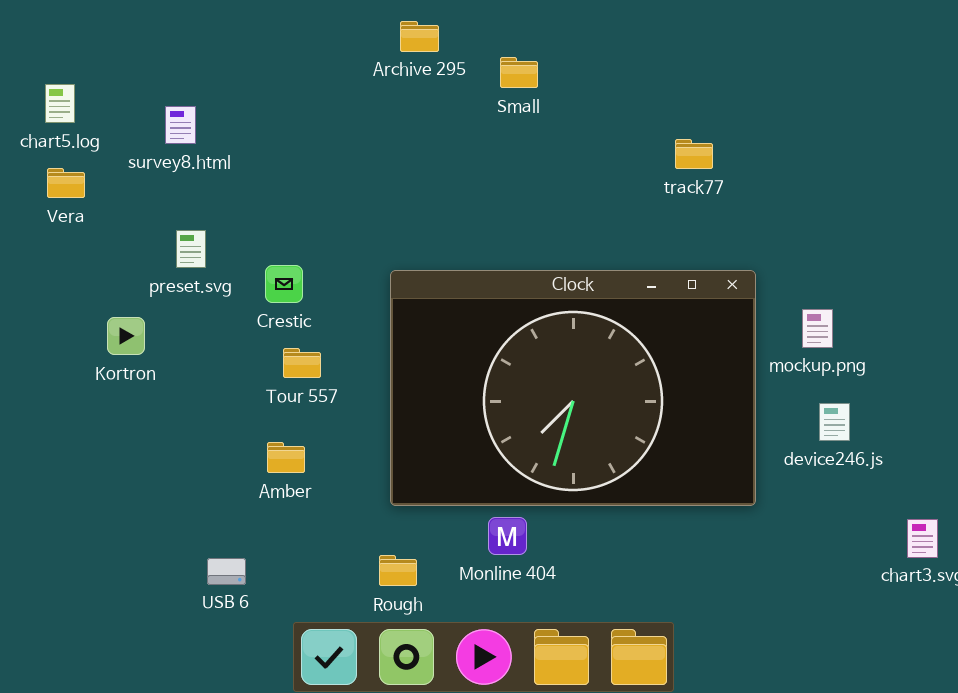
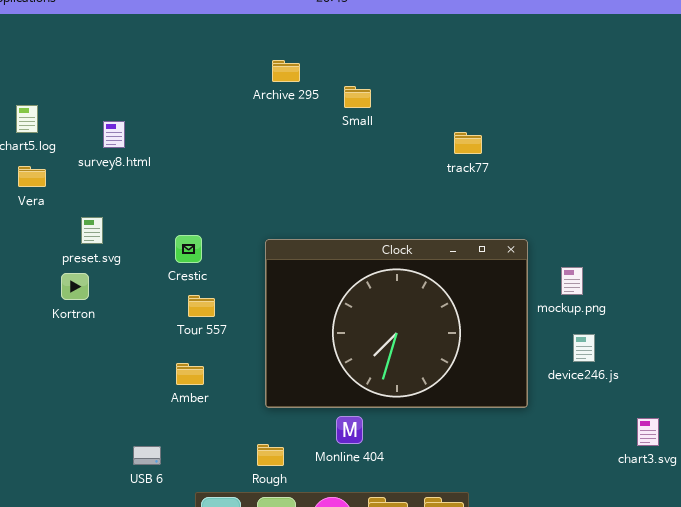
track77: [675,139,713,169] -> [454,132,482,154], moved
preset.svg: [176,230,206,268] -> [81,217,103,244], moved

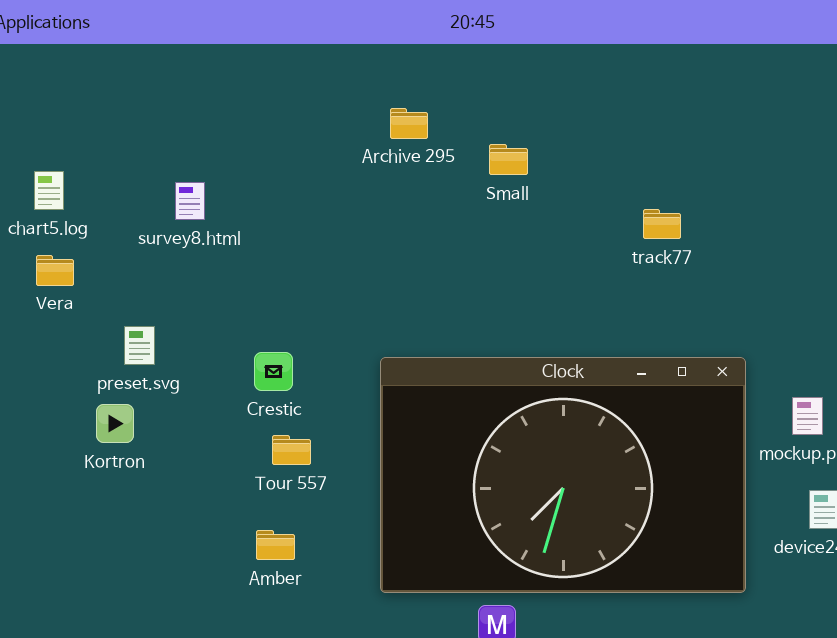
survey8.html: [103,121,125,148] -> [175,182,205,220], moved

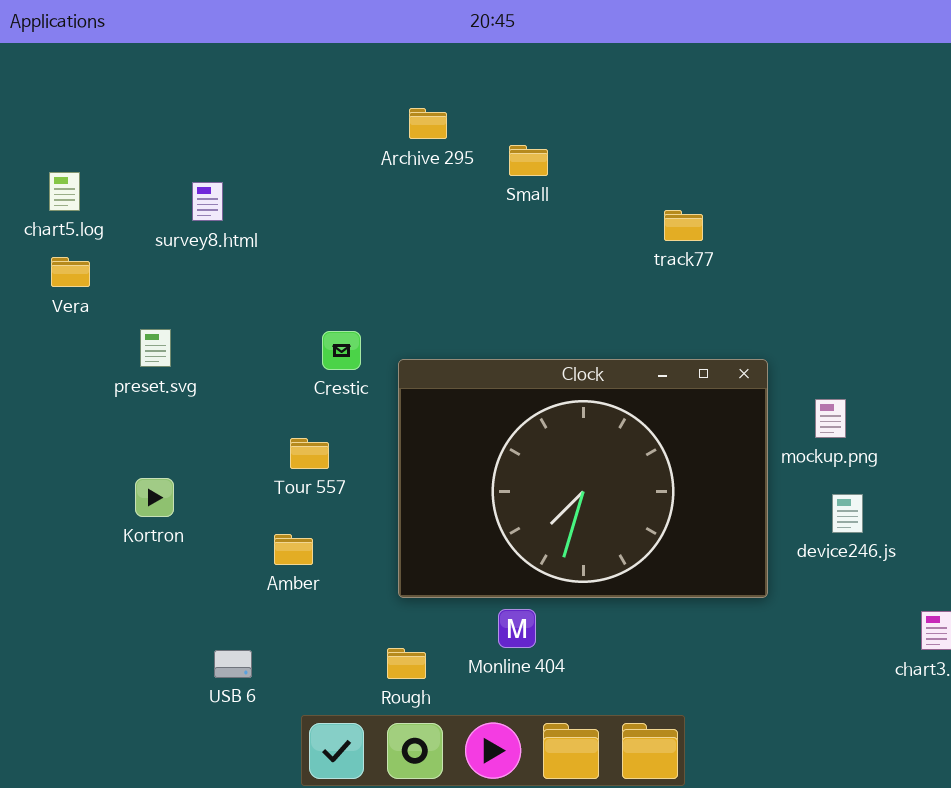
Crestic: [254,352,293,391] -> [322,331,361,370], moved
Kortron: [96,404,134,443] -> [135,478,174,517], moved

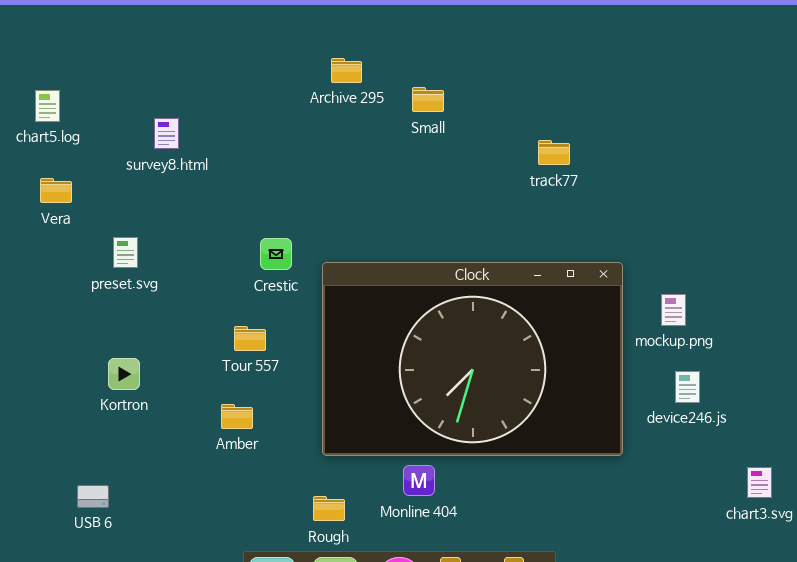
chart5.log: [49,172,80,211] -> [35,90,60,122], moved
USB 6: [214,650,252,678] -> [77,485,109,508], moved

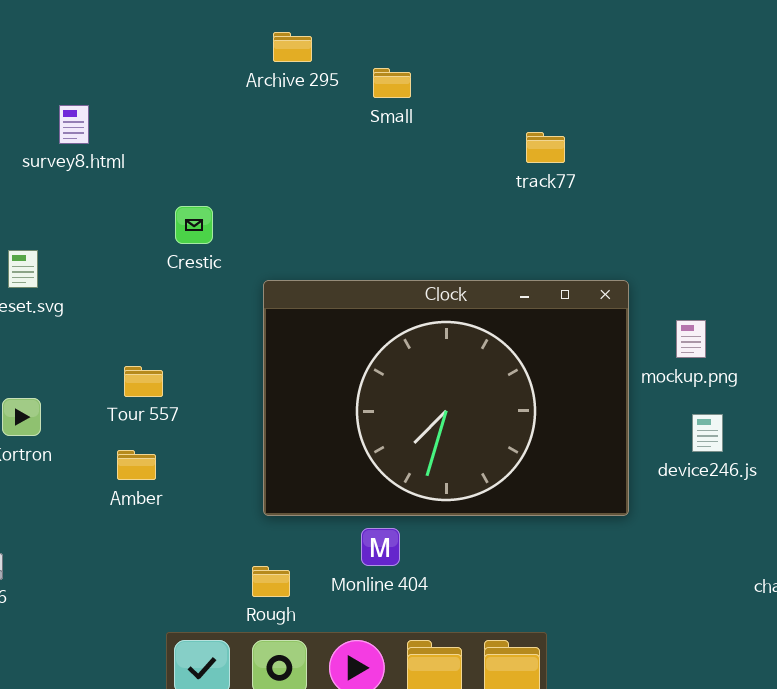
Crestic: [260,238,292,270] -> [175,206,213,244], moved
Tour 557: [234,326,266,351] -> [124,366,163,397], moved
Amber: [221,404,253,429] -> [117,450,156,480], moved

